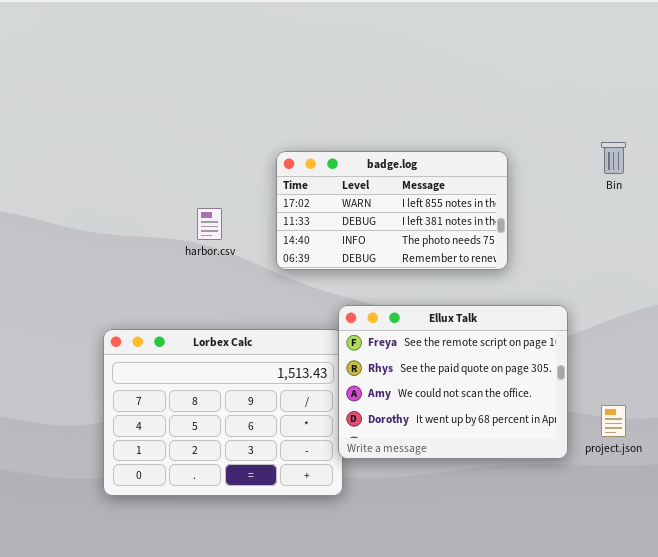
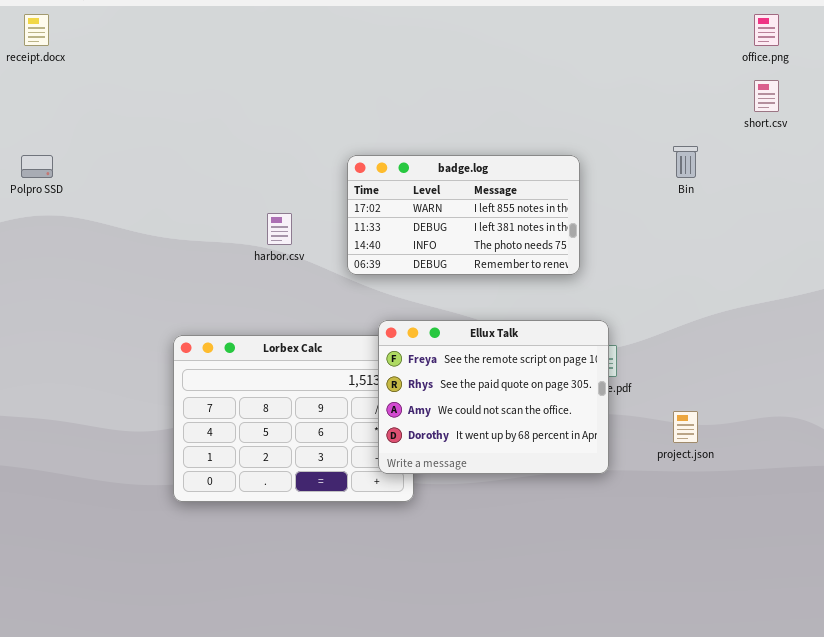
Ellux Talk: [338,305,568,459] -> [378,320,609,474], moved

